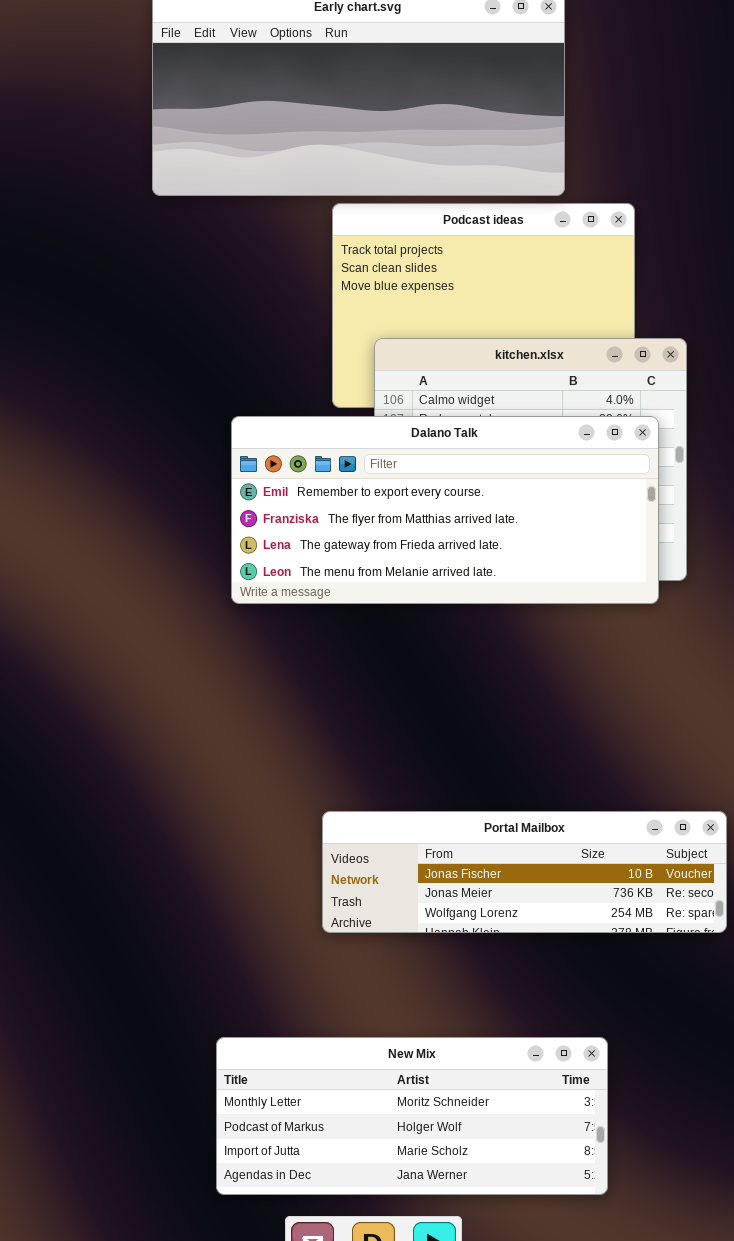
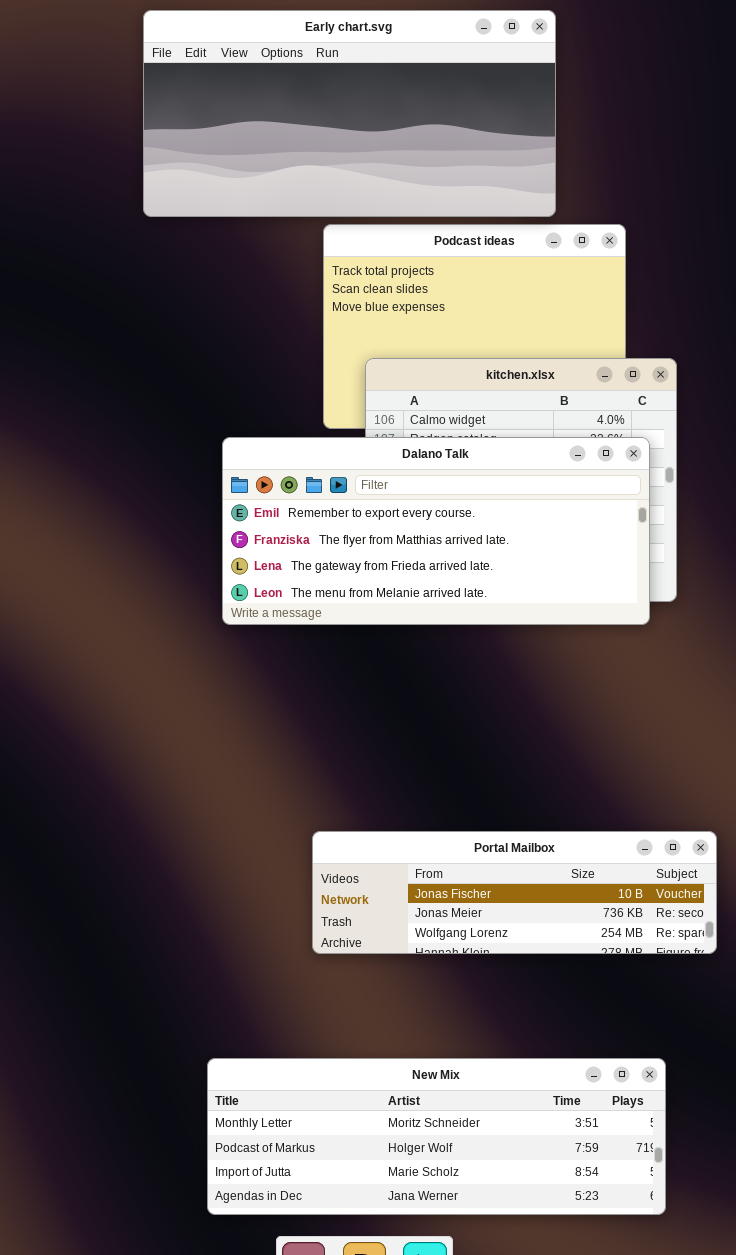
New Mix: [216,1037,608,1195] -> [207,1058,666,1215], resized

